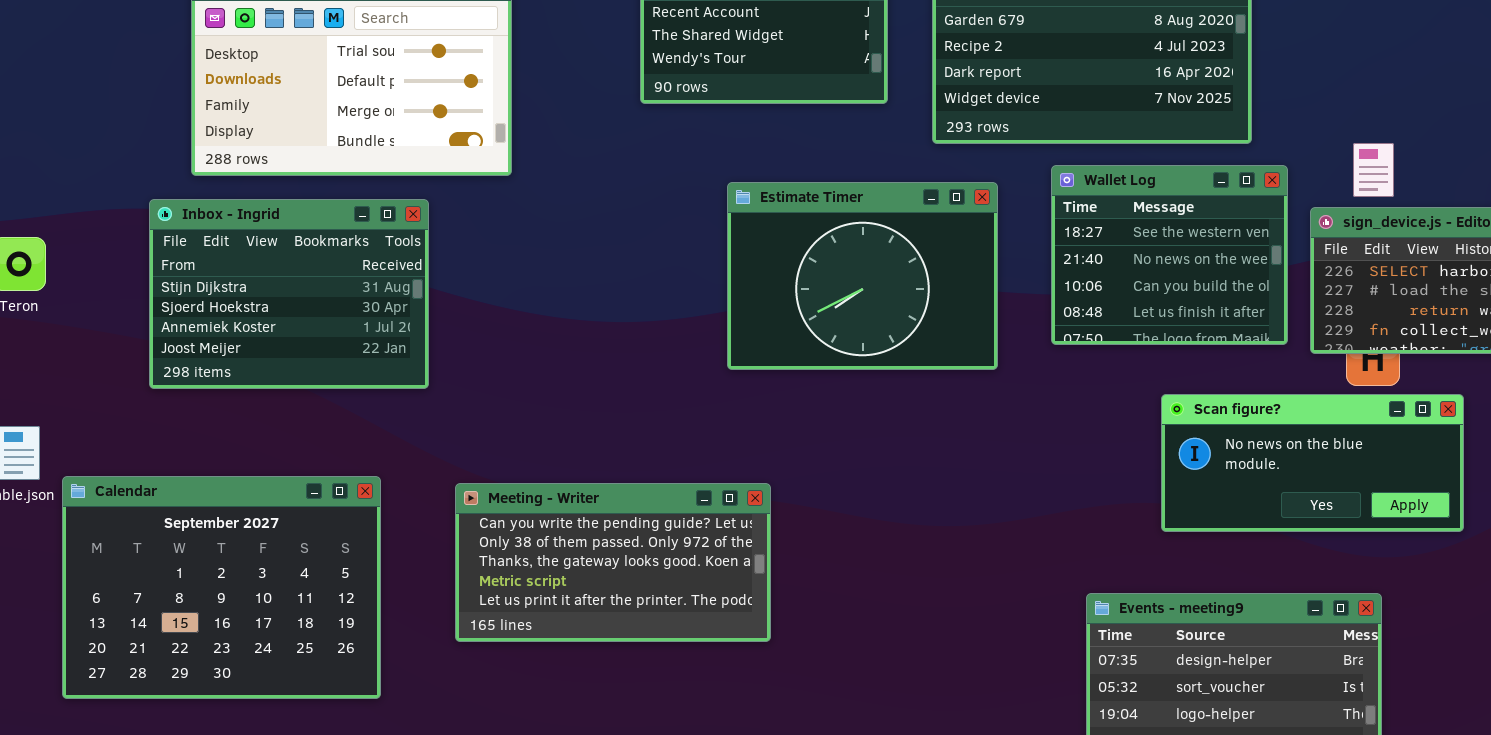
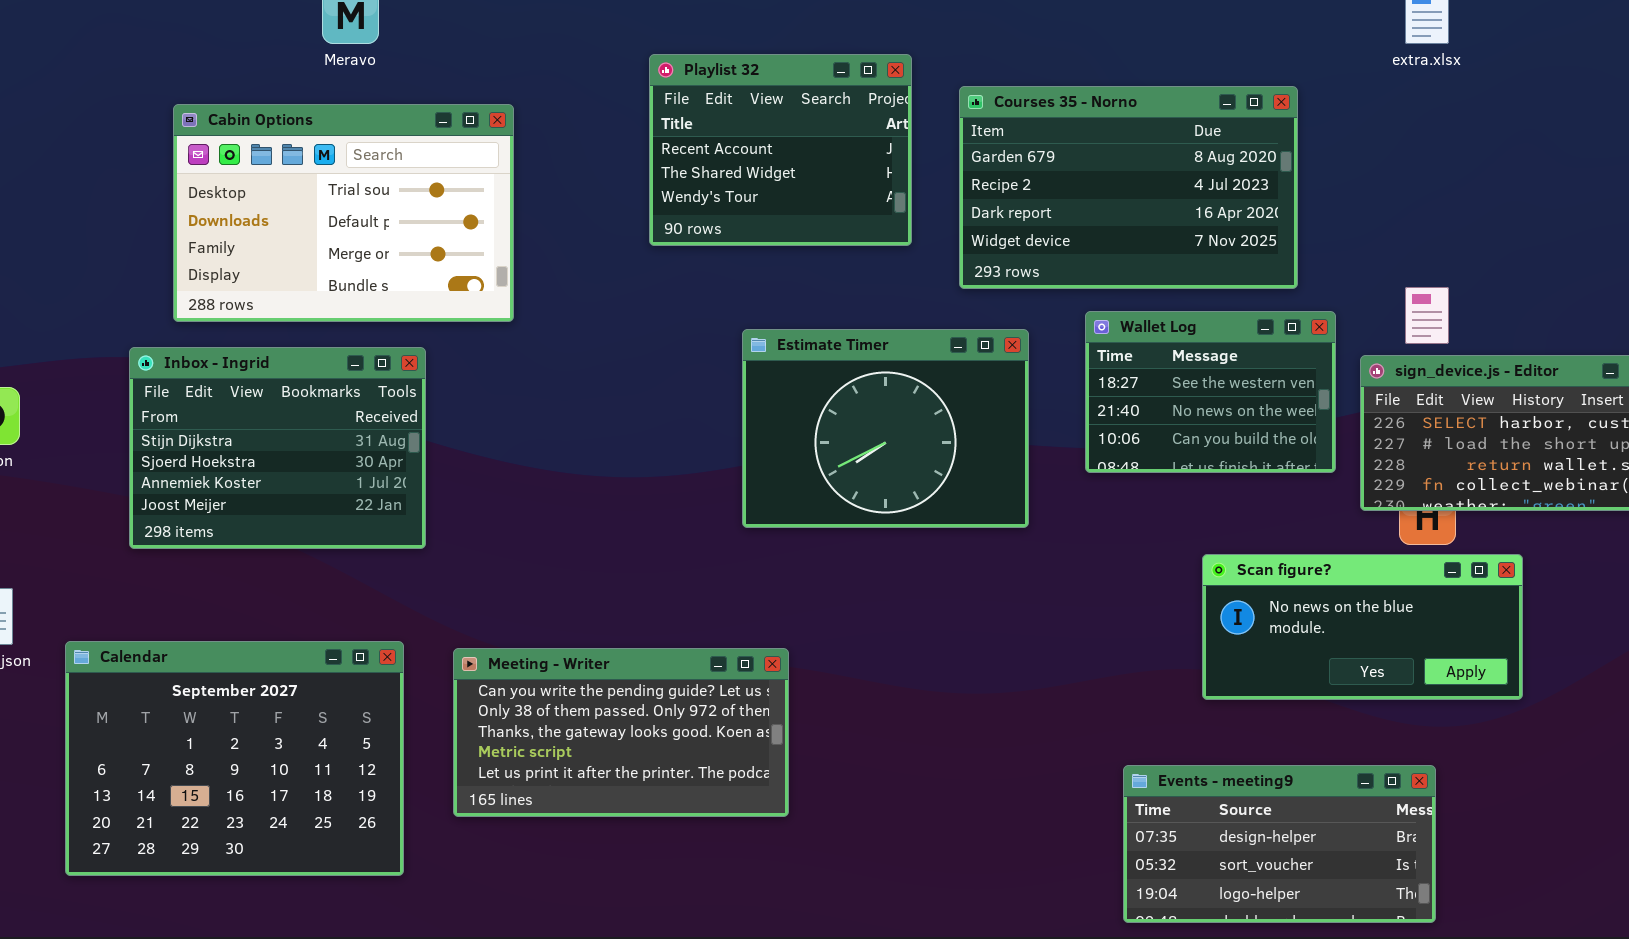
Wallet Log: [1051,165,1288,345] -> [1085,311,1336,473], resized
Calendar: [62,476,381,699] -> [65,641,404,876], moved

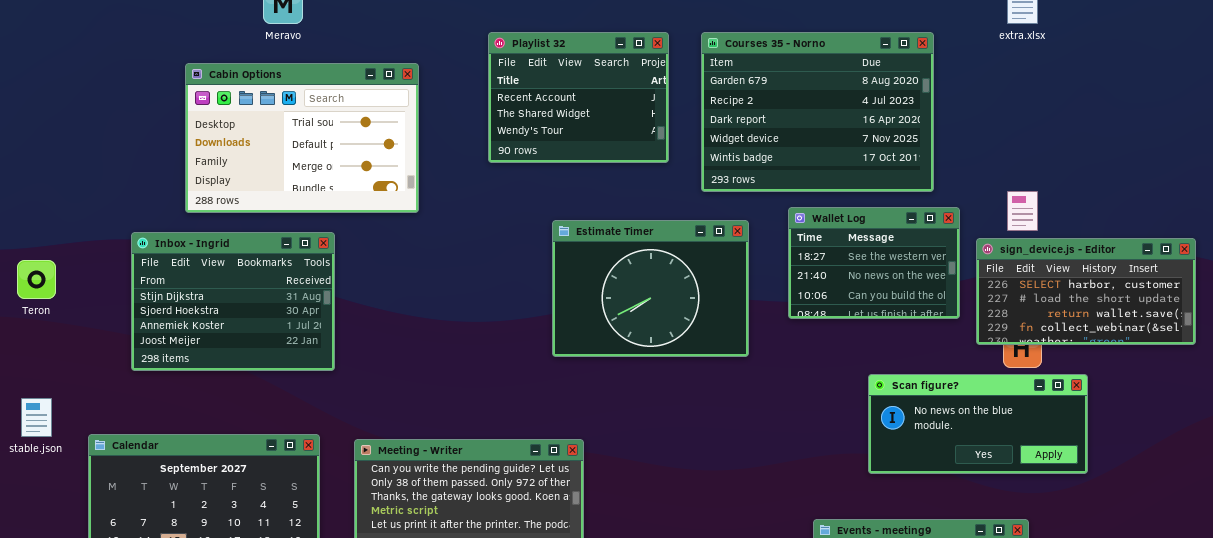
Courses 35 - Norno: [959,86,1298,289] -> [701,32,934,192], resized
Cabin Options: [173,104,514,322] -> [185,63,419,213], moved

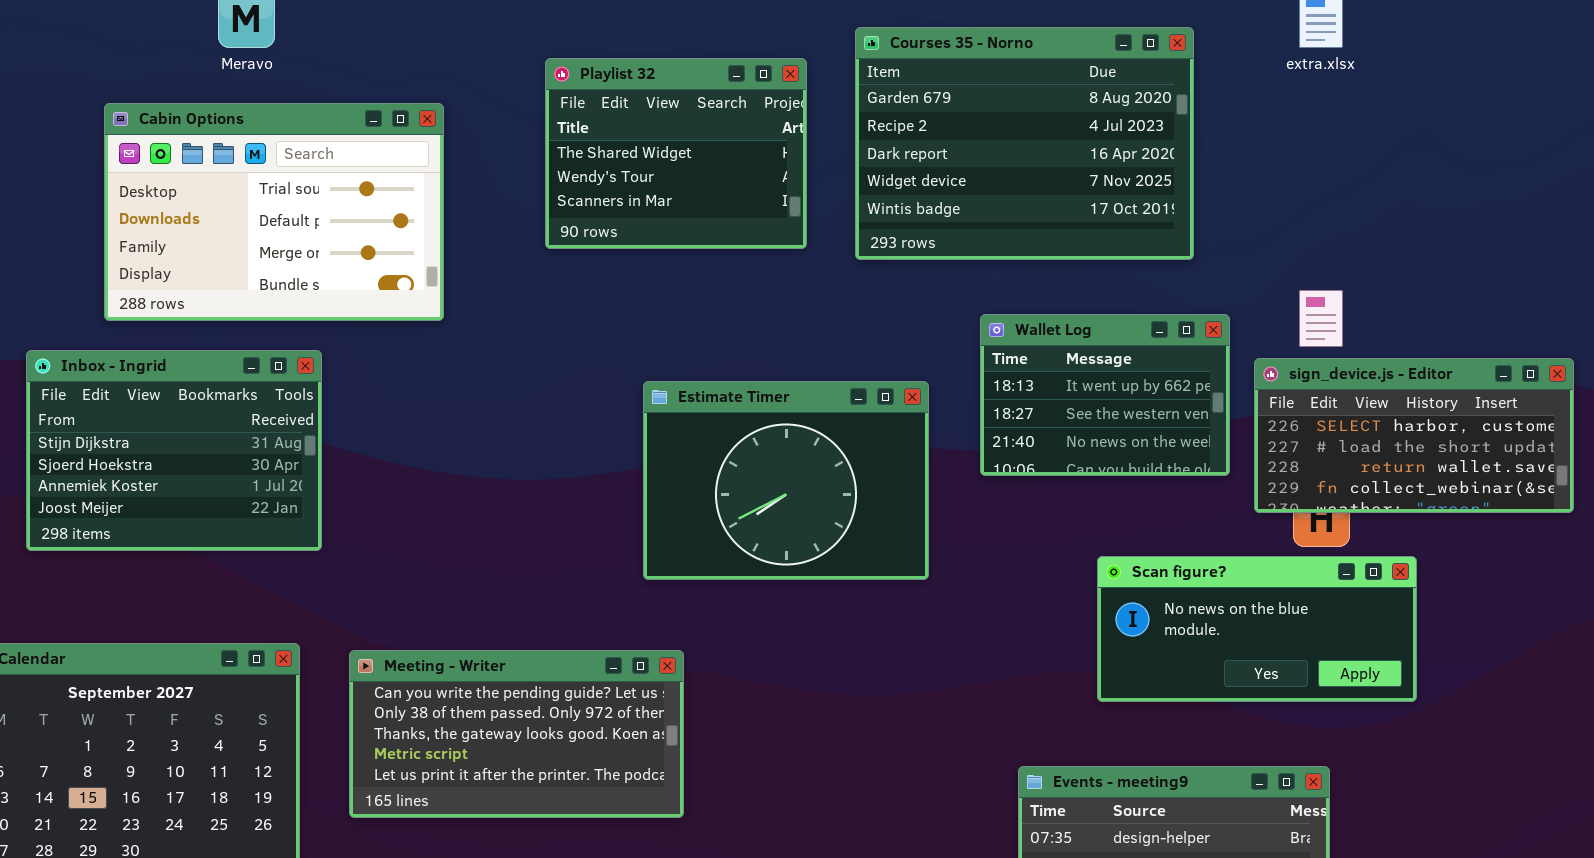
Playlist 32: [488,32,669,163] -> [545,58,807,249], scrolled down 1 row
Courses 35 - Norno: [701,32,934,192] -> [855,27,1194,260], moved
Wallet Log: [788,207,960,319] -> [980,314,1230,476], scrolled up 1 row
Estimate Timer: [552,220,749,357] -> [643,381,929,580], moved

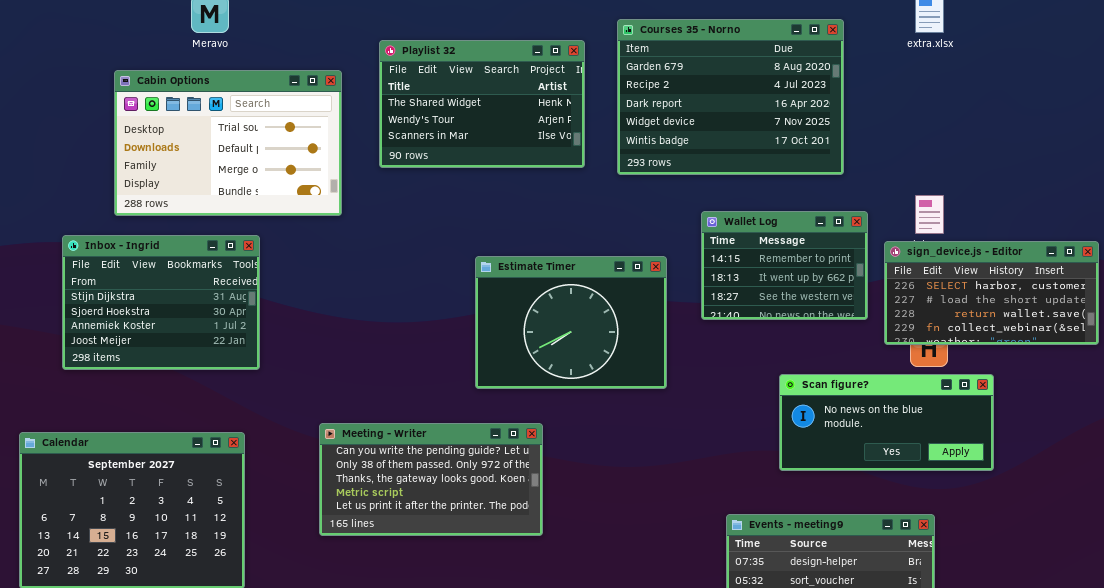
Playlist 32: [545,58,807,249] -> [379,40,585,168], resized
Wallet Log: [980,314,1230,476] -> [701,211,868,320], scrolled up 1 row
Meeting - Writer: [349,650,684,818] -> [319,423,543,536], moved

